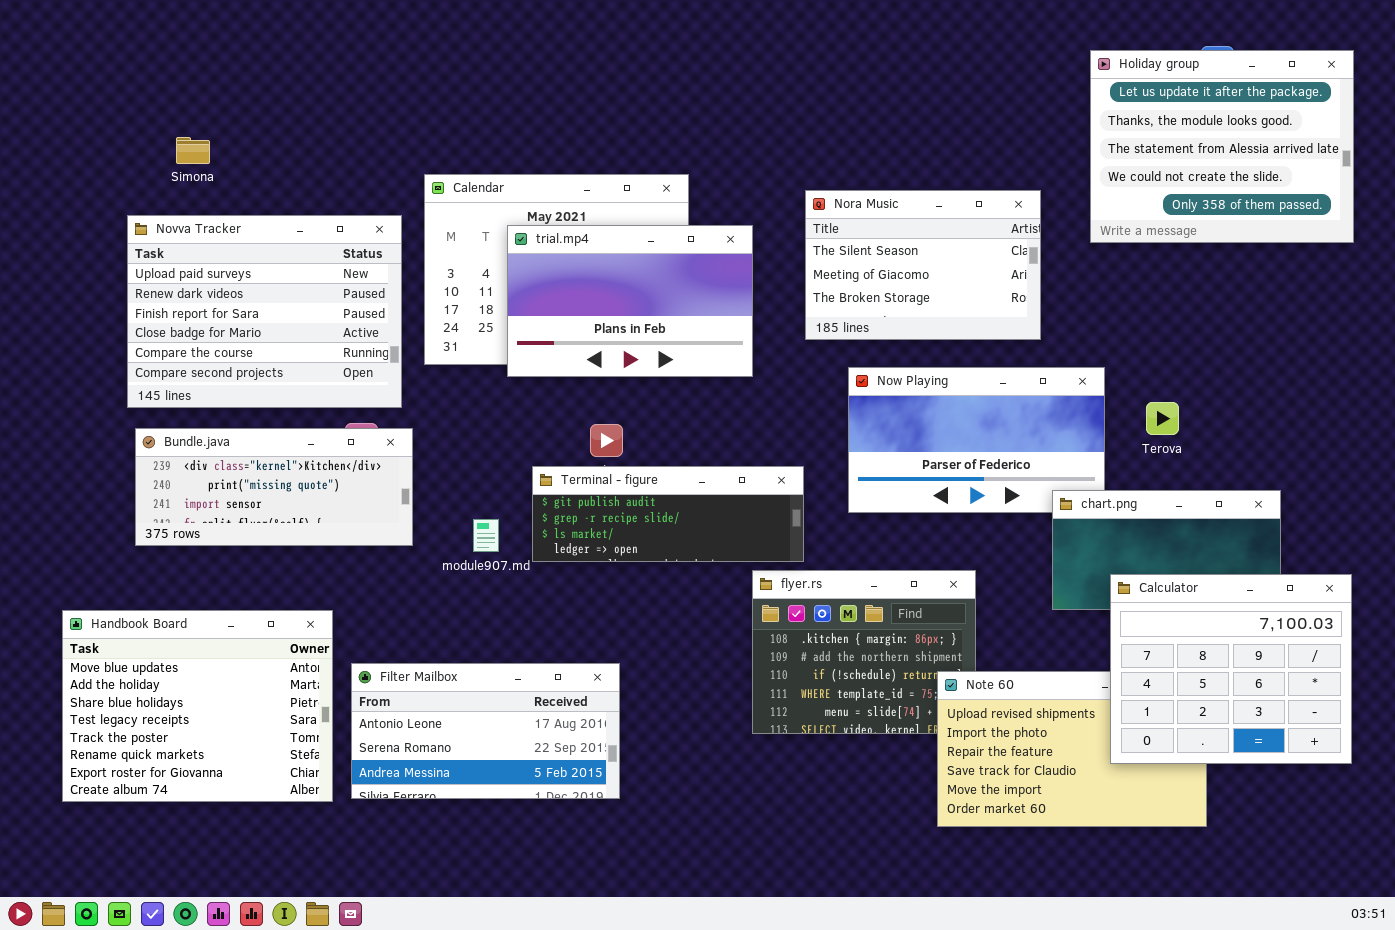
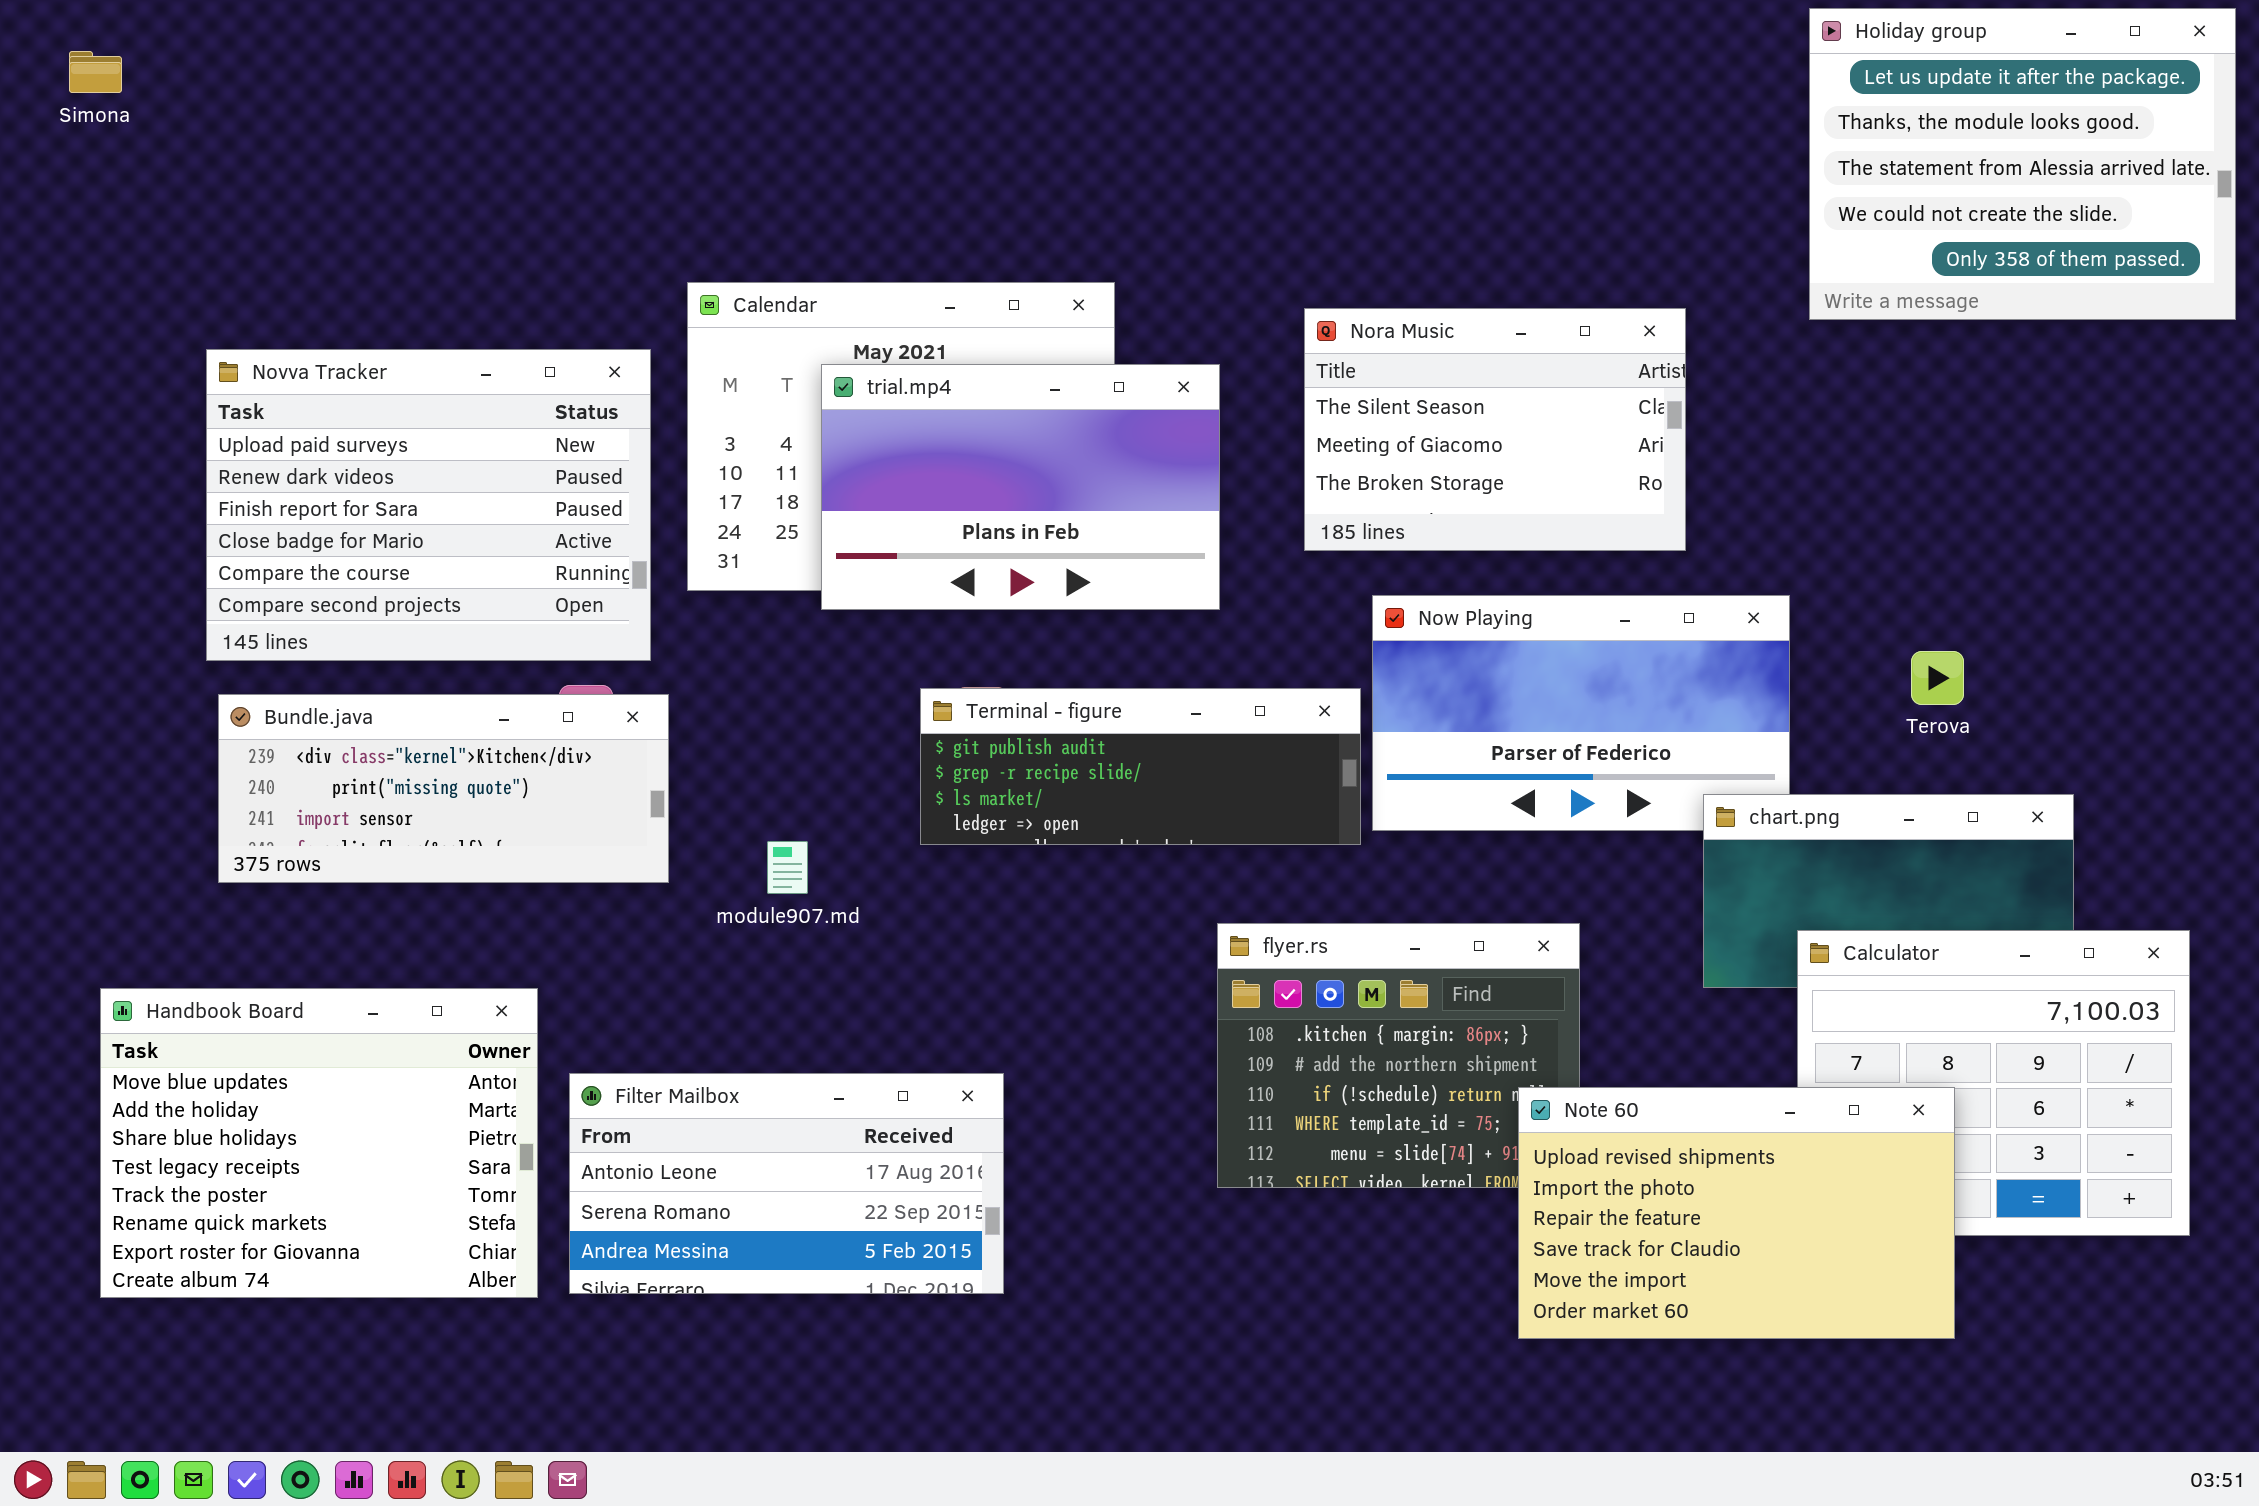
Holiday group: [1090,50,1354,243] -> [1809,8,2236,320], moved
Simona: [176,137,210,164] -> [69,51,122,93], moved
Terova: [1146,402,1179,435] -> [1911,651,1964,705], moved
Terminal - figure: [532,466,804,562] -> [920,688,1361,845], moved
Note 60: [937,671,1207,827] -> [1518,1087,1955,1339], raised

